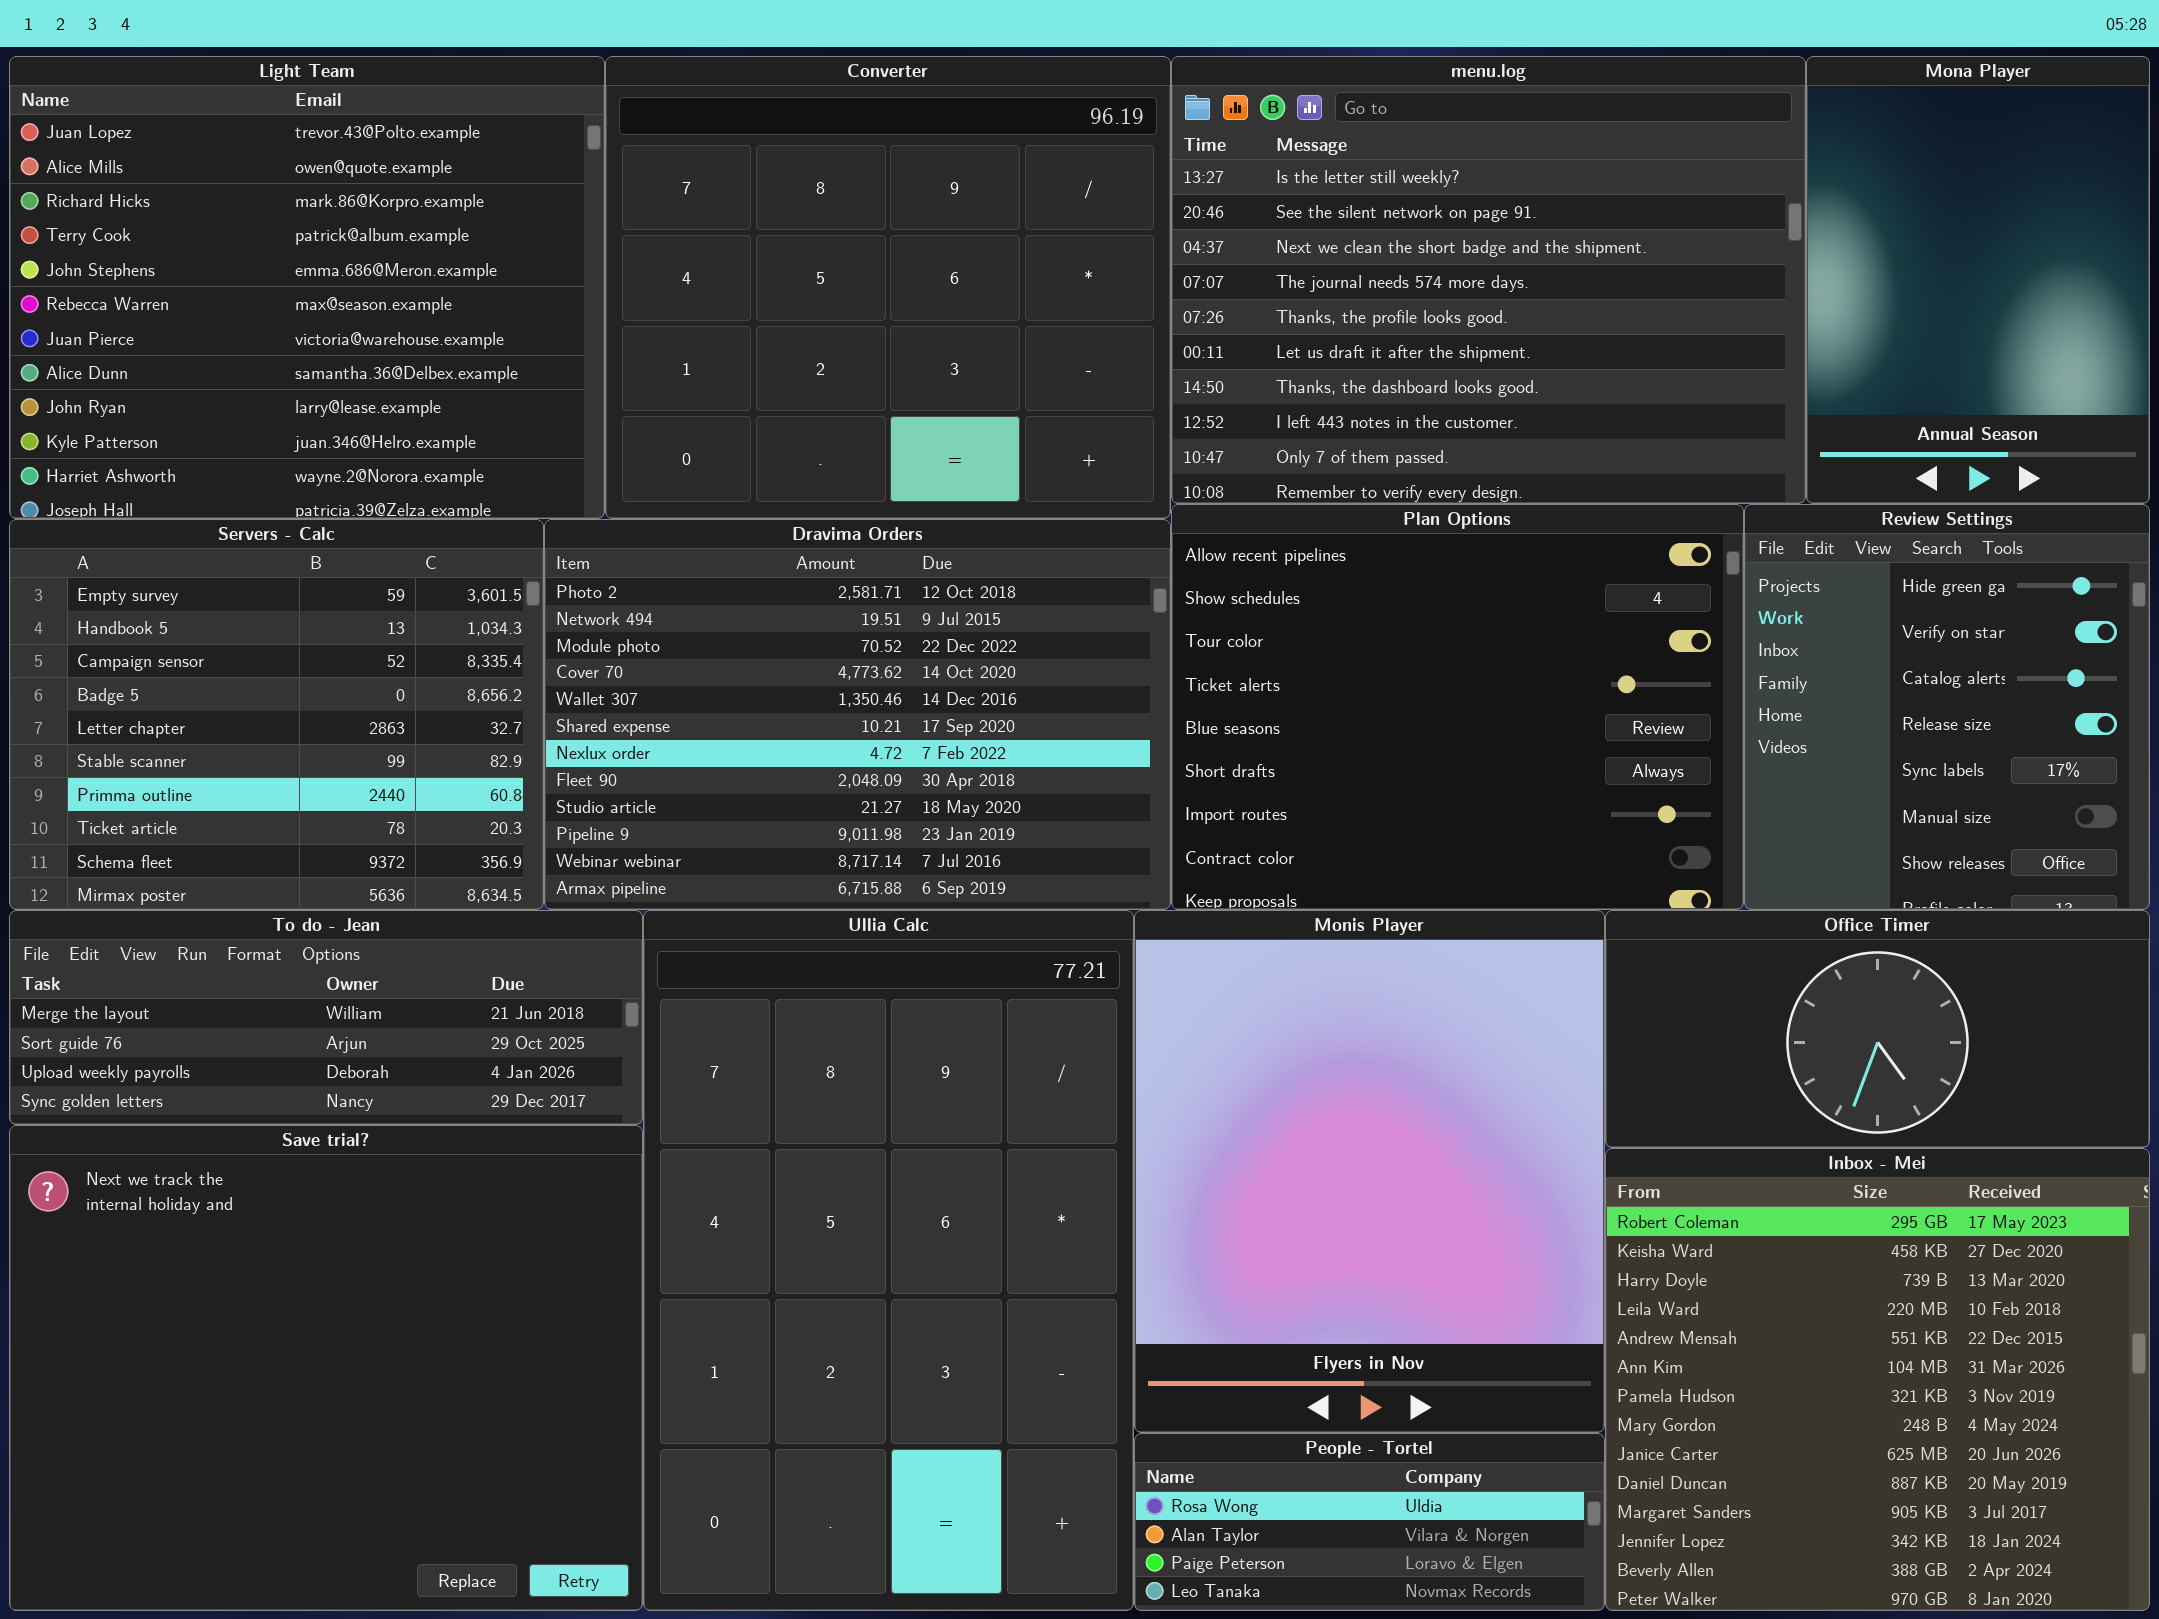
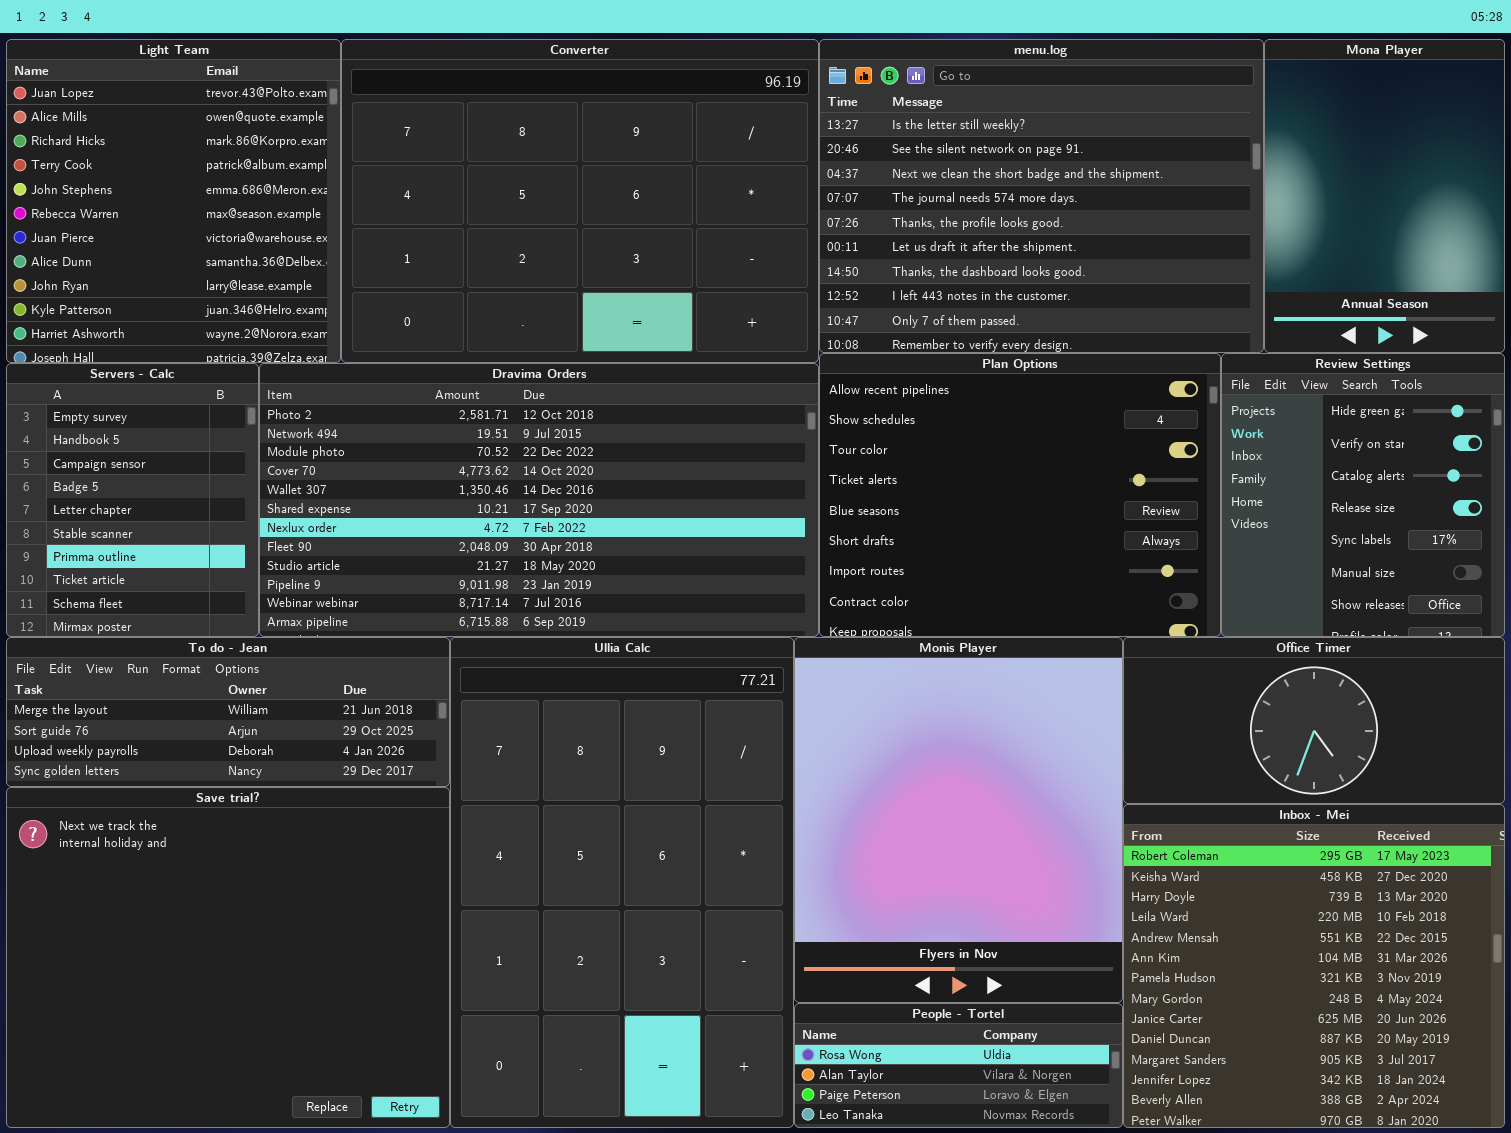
Light Team: [9,56,605,519] -> [6,39,341,363], resized
Converter: [605,56,1171,519] -> [341,39,819,363], resized
Servers - Calc: [9,519,544,910] -> [6,363,259,637], resized
Dravima Orders: [544,519,1171,910] -> [259,363,819,637], resized

